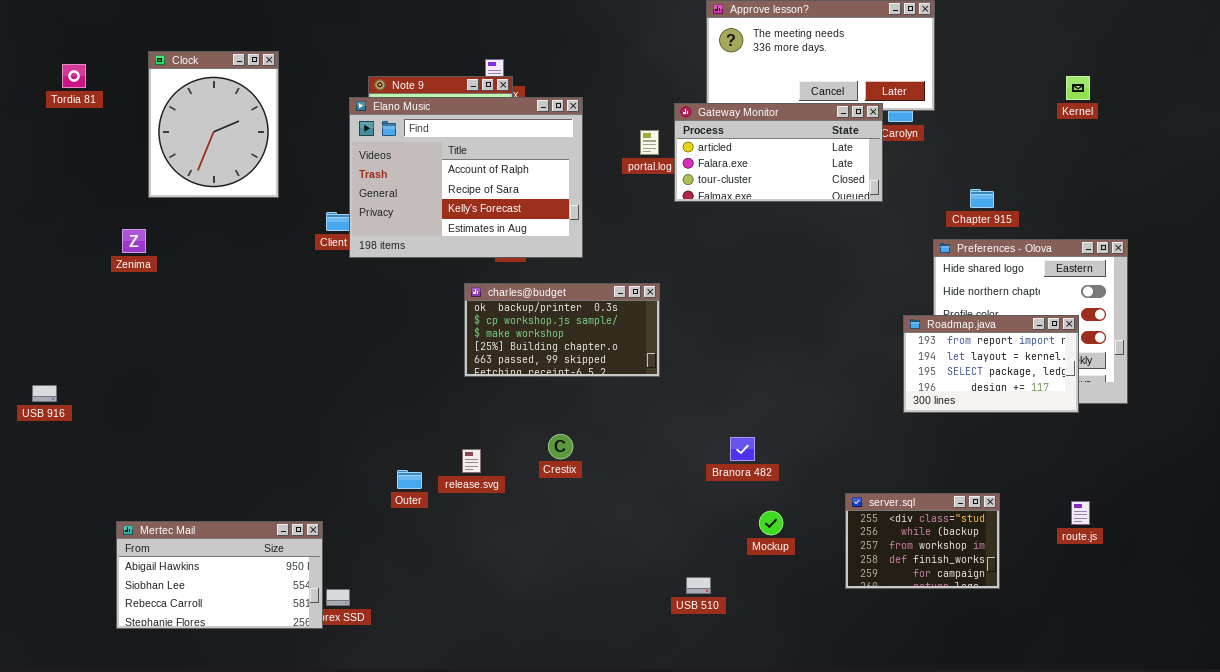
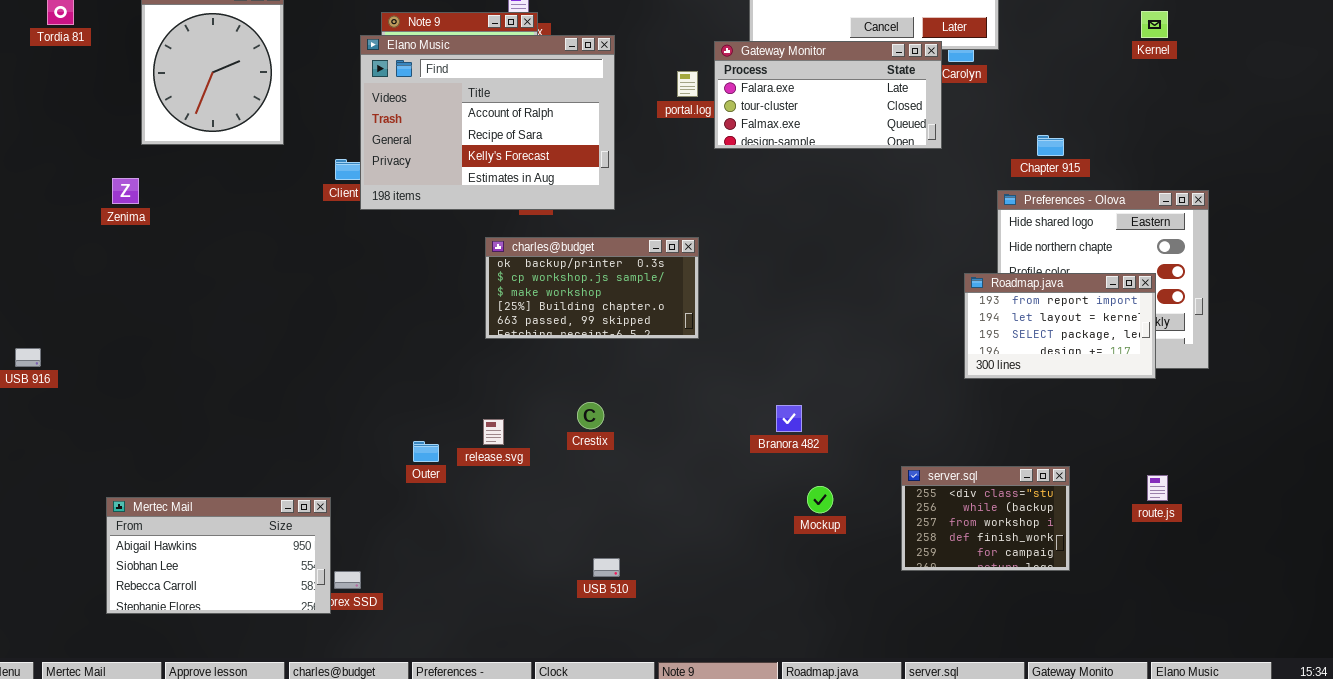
Gateway Monitor: [674,103,883,202] -> [714,41,942,149], scrolled down 1 row
USB 510: [686,577,711,594] -> [593,558,620,577], moved

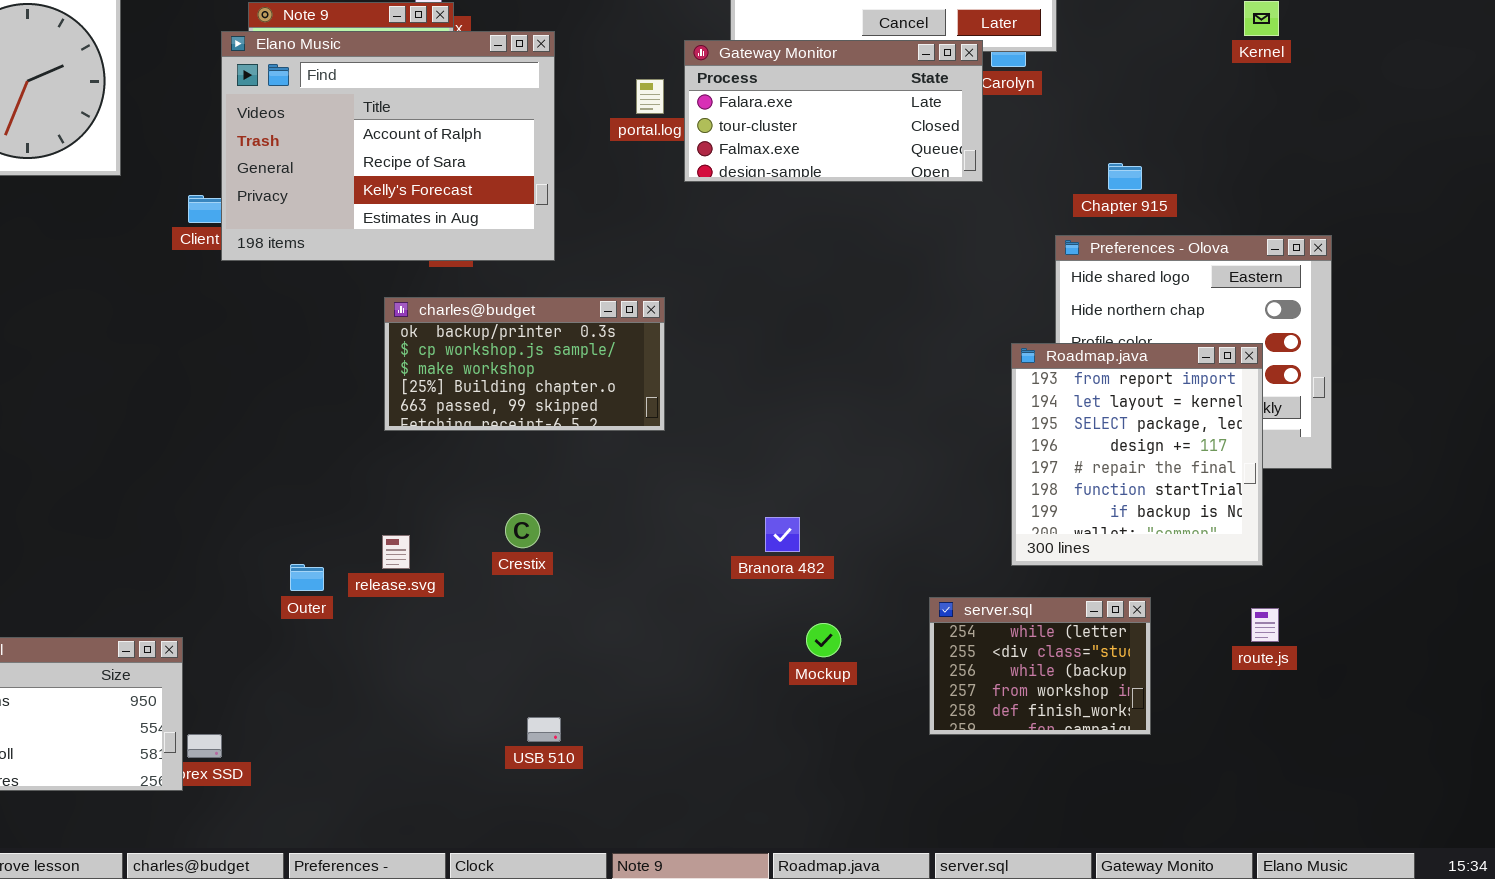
Roadmap.java: [964,273,1156,379] -> [1011,343,1263,566], resized
server.sql: [901,466,1070,571] -> [929,597,1151,735], scrolled up 1 row

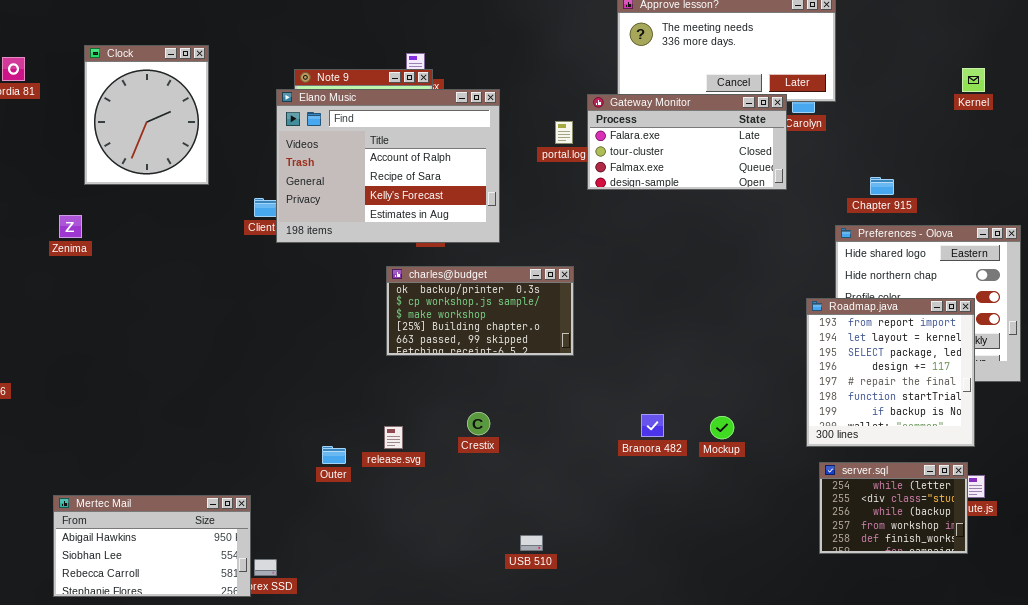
server.sql: [929,597,1151,735] -> [819,462,968,554], moved
Mockup: [806,623,841,657] -> [710,416,734,439], moved
USB 510: [527,717,561,742] -> [520,535,543,551], moved

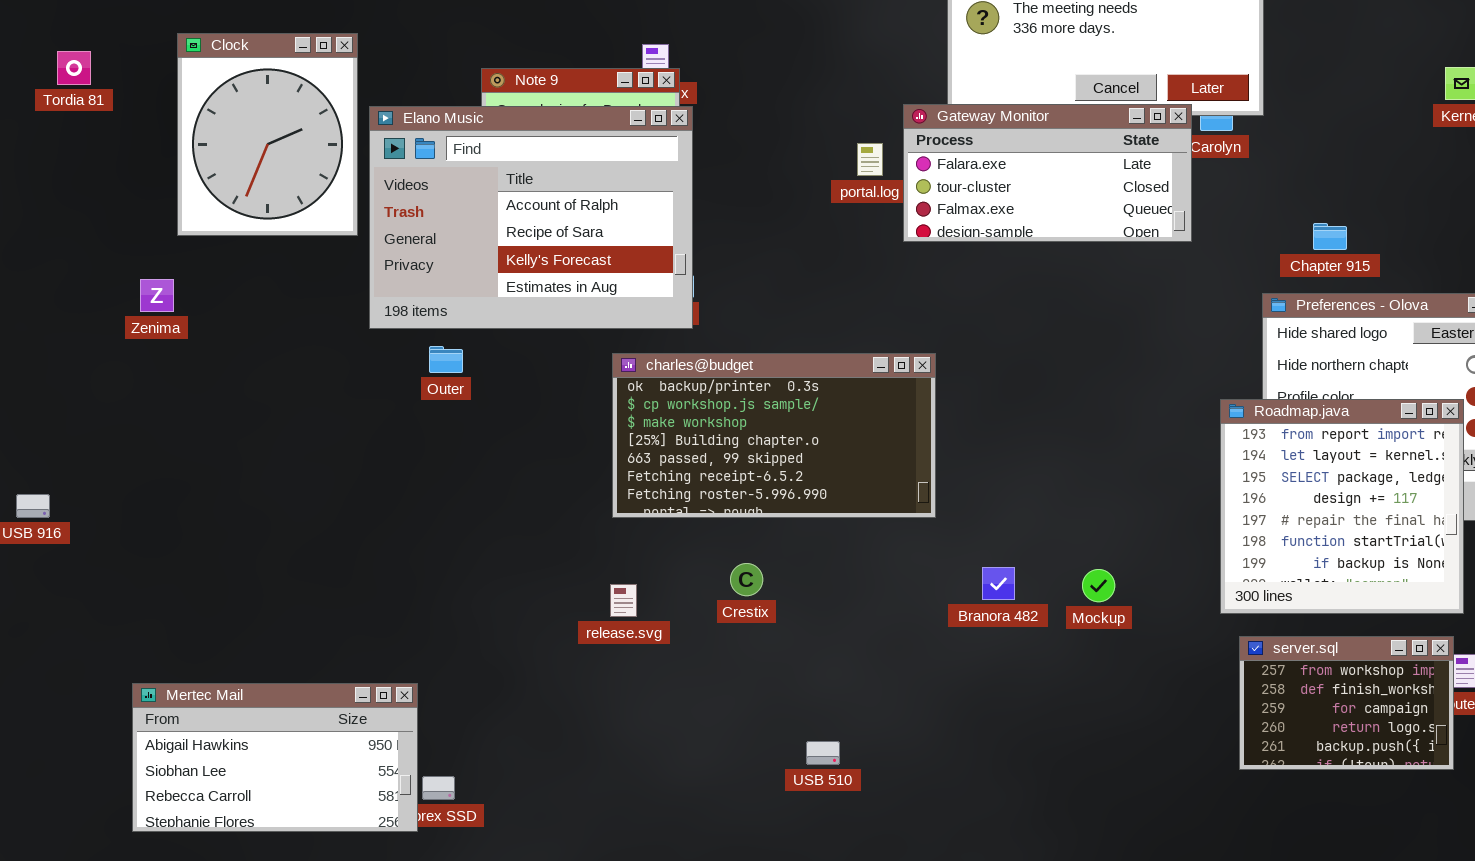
Elano Music: [276,89,500,243] -> [369,106,693,329], moved
charles@budget: [386,266,574,356] -> [612,353,936,518], resized
Outer: [322,446,346,464] -> [429,346,463,373], moved
server.sql: [819,462,968,554] -> [1239,636,1454,770], scrolled down 3 rows

